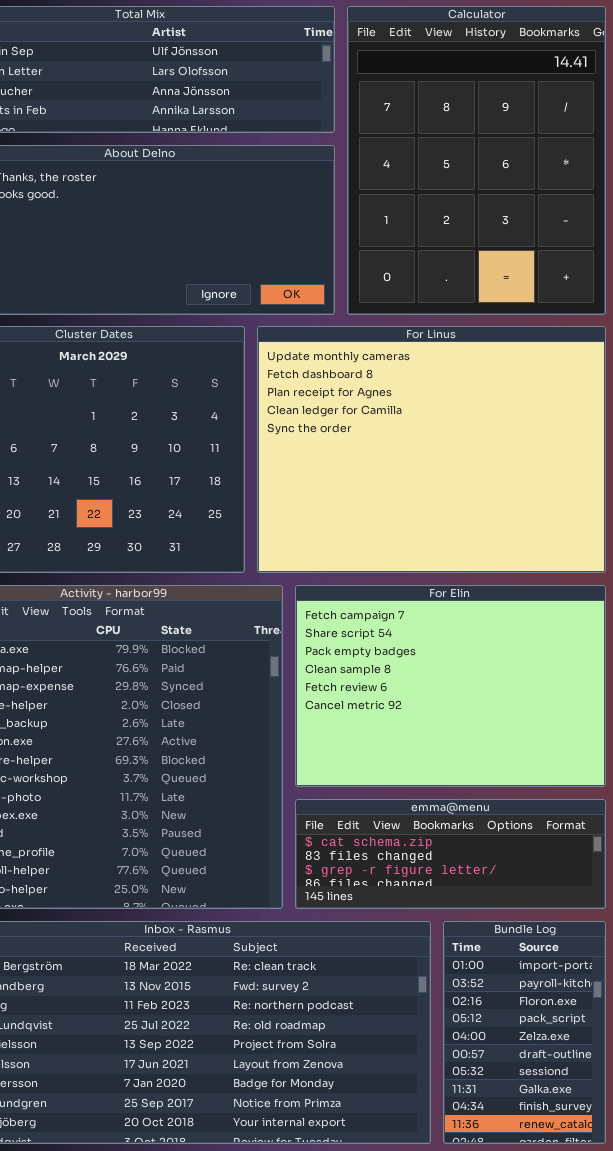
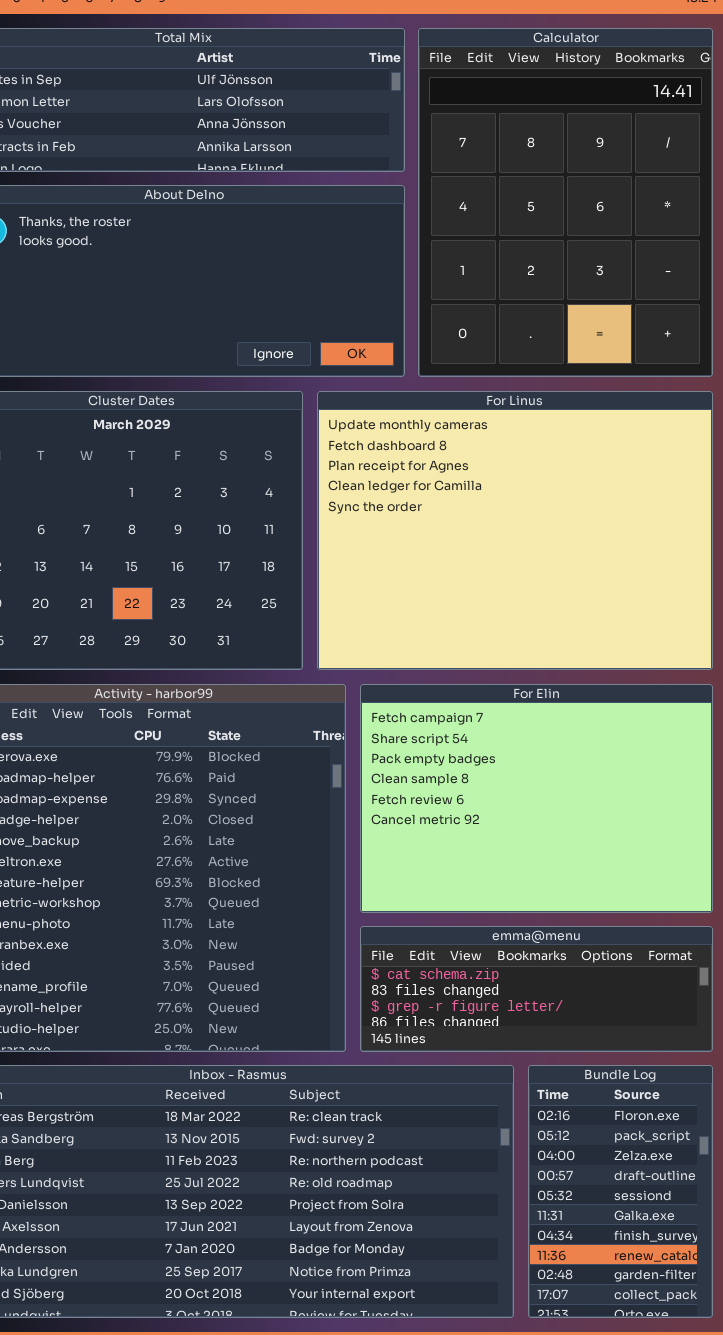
Bundle Log: [443,921,606,1144] -> [528,1065,713,1318], scrolled down 2 rows

